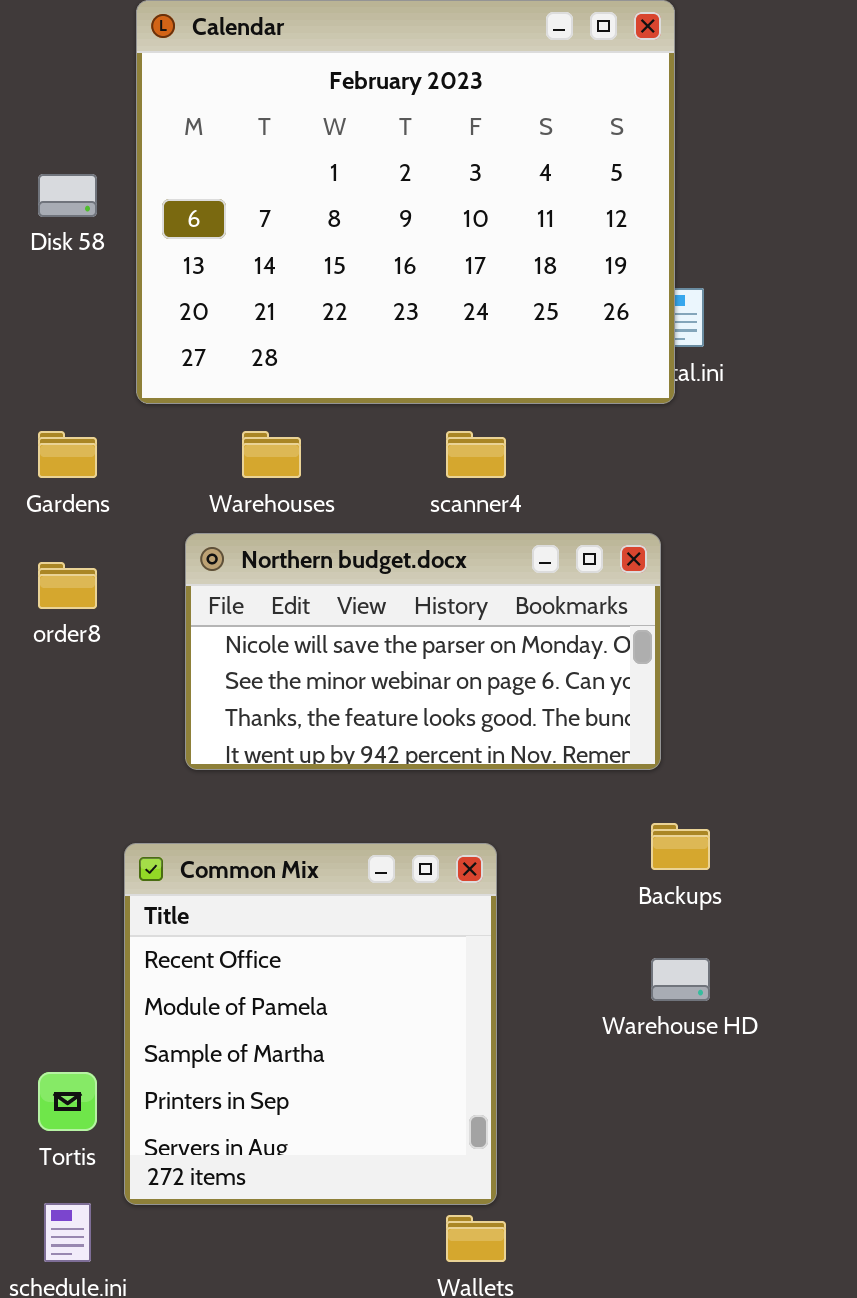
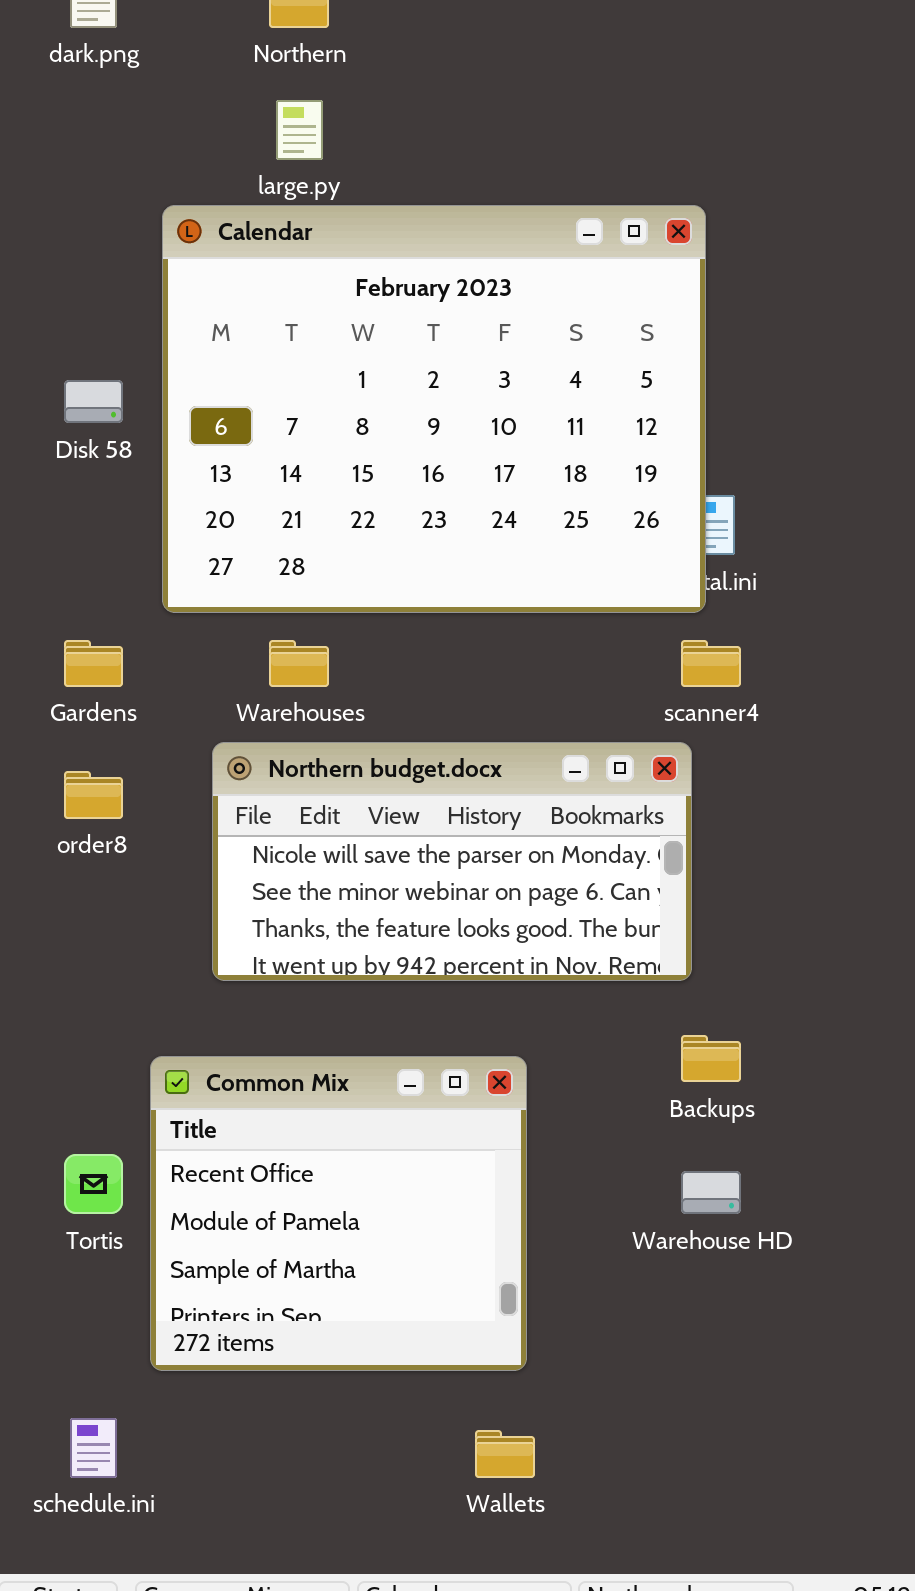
scanner4: [446,431,506,478] -> [681,640,741,687], moved
Common Mix: [124,843,497,1205] -> [150,1056,527,1371], resized
Tortis: [38,1072,97,1131] -> [64,1154,123,1214], moved

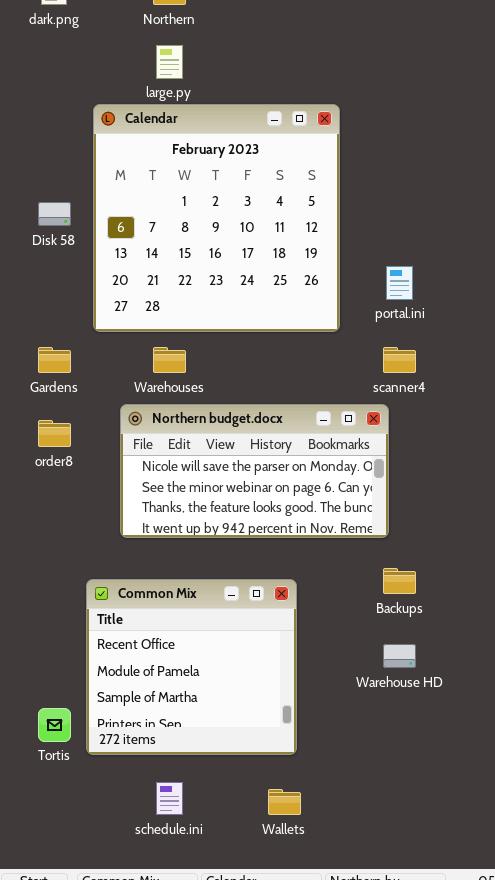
Calendar: [162,205,706,613] -> [93,104,340,332], resized
Tortis: [64,1154,123,1214] -> [38,708,71,742], moved
schedule.ini: [70,1418,117,1478] -> [156,782,183,815], moved

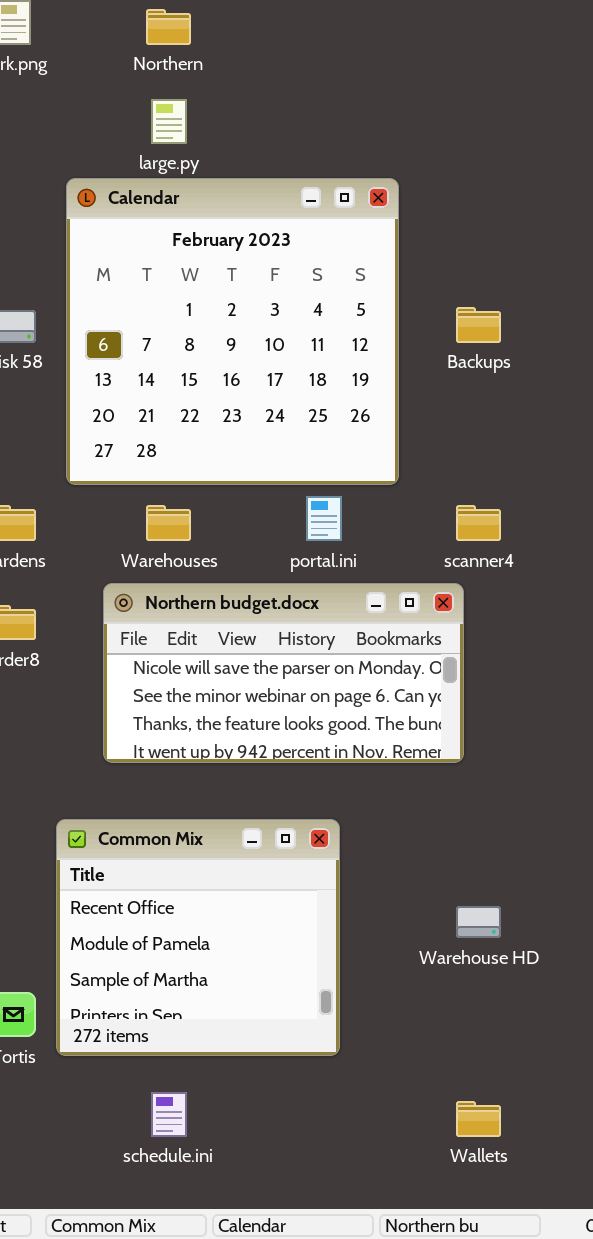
portal.ini: [386,266,413,300] -> [306,496,342,541], moved
Backups: [383,568,416,594] -> [456,307,501,343], moved
Wallets: [268,789,301,815] -> [456,1101,501,1137], moved

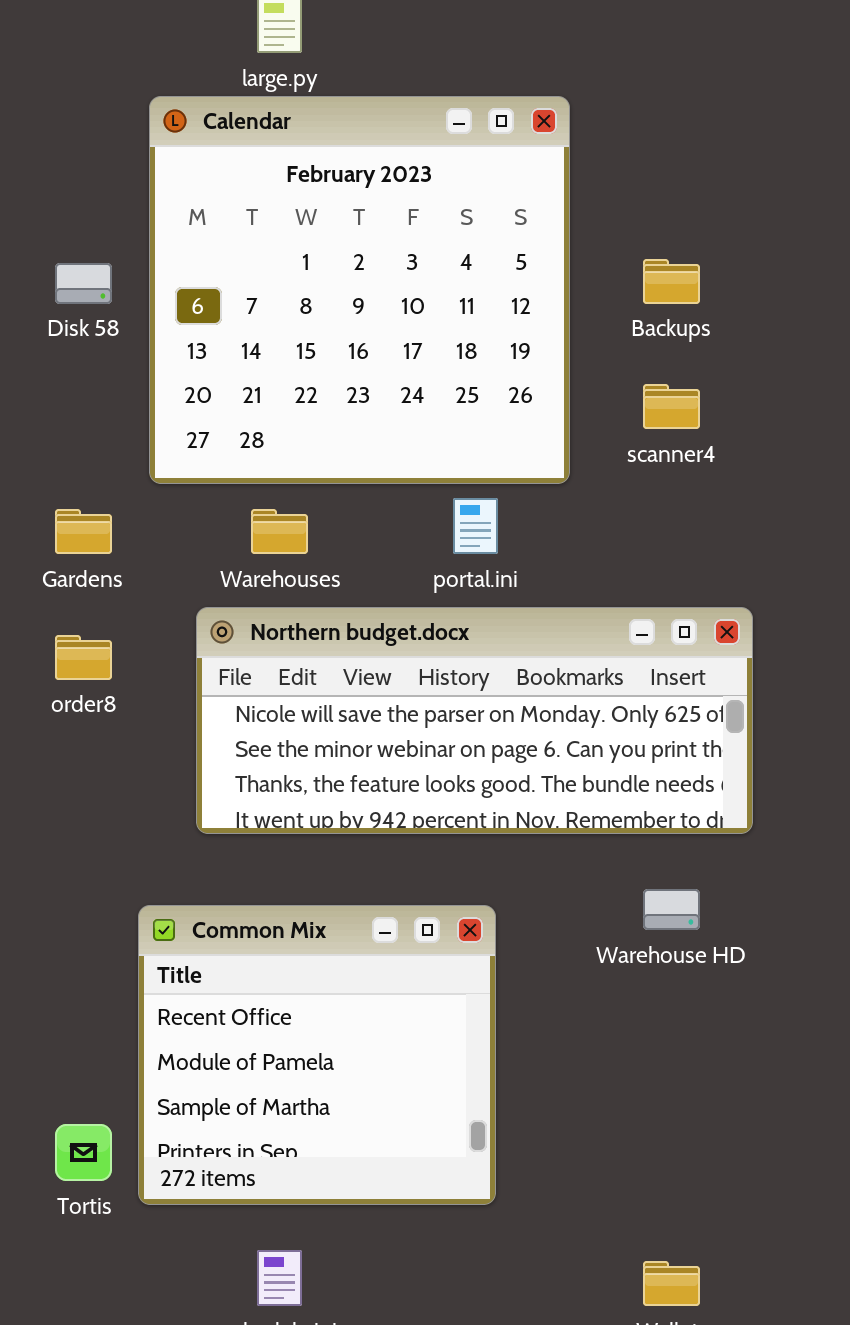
scanner4: [456,505,501,541] -> [643,384,700,429], moved
Northern budget.docx: [103,583,464,763] -> [196,607,753,834], resized
Warehouse HD: [456,906,501,938] -> [643,889,700,930], moved

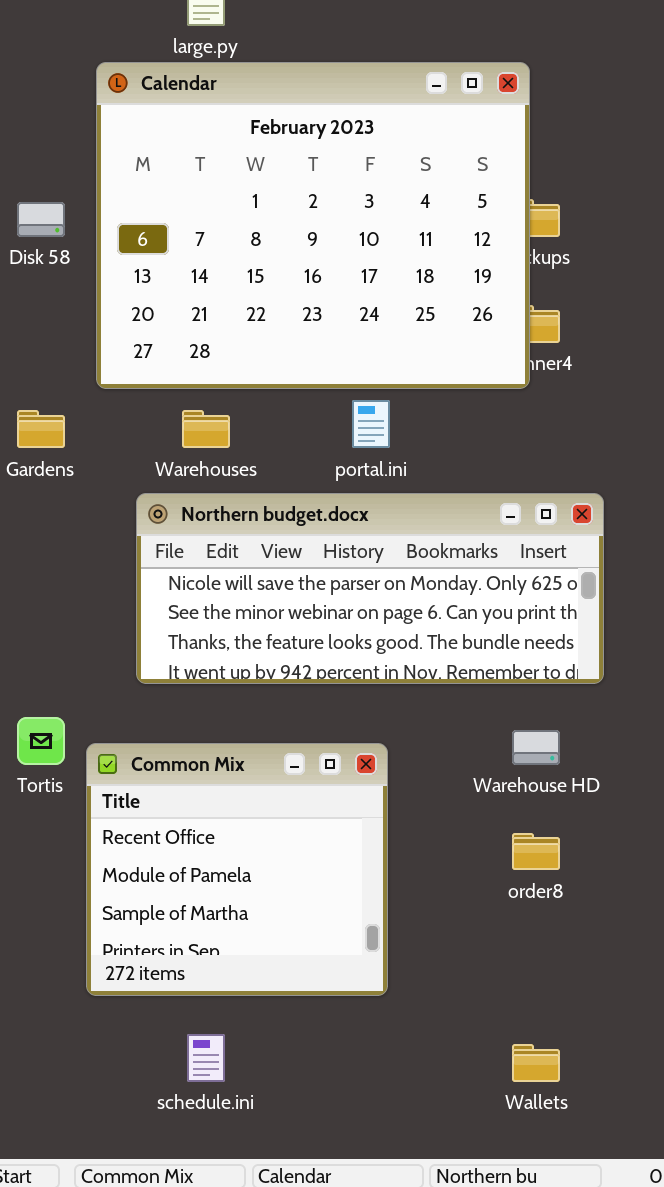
Calendar: [149,96,570,484] -> [96,62,530,389], resized
order8: [55,635,112,680] -> [512,833,560,870], moved
Tortis: [55,1124,112,1181] -> [17,717,65,765], moved

